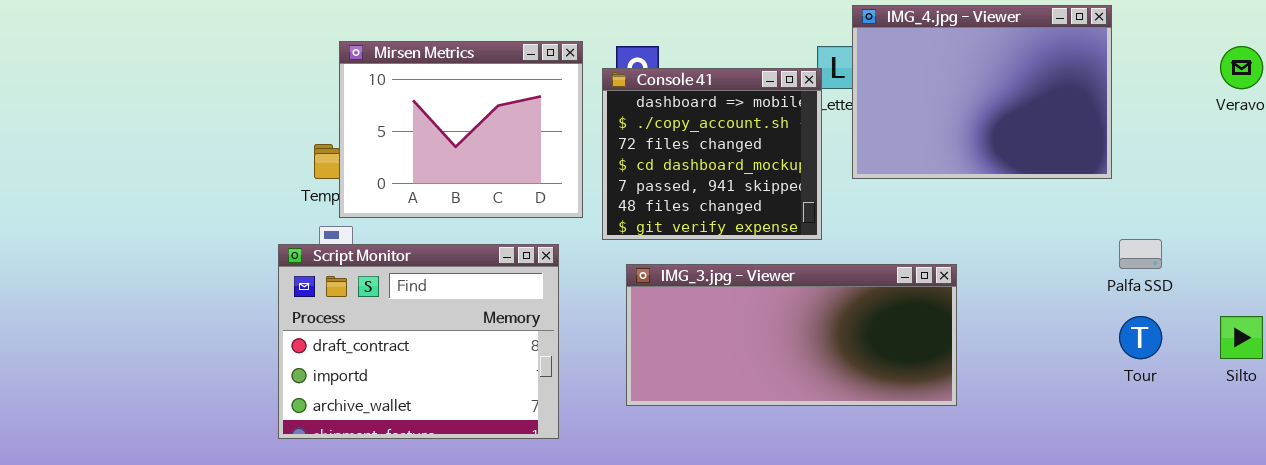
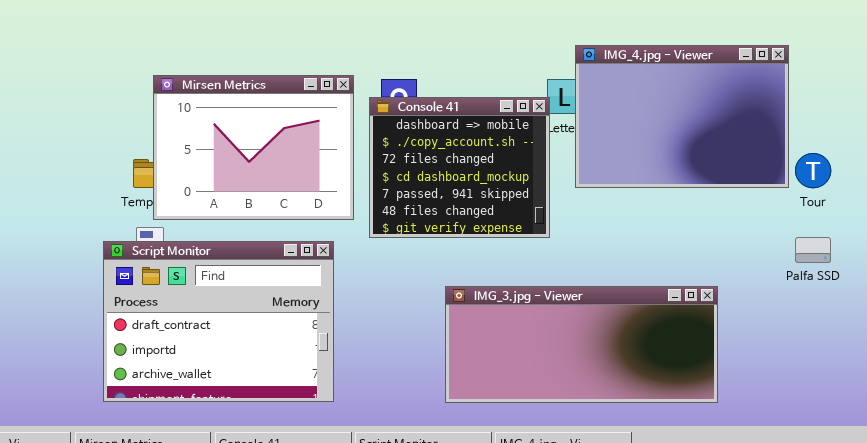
IMG_3.jpg - Viewer: [626,264,957,406] -> [445,286,718,403], moved
Tour: [1119,316,1162,359] -> [795,153,831,188], moved

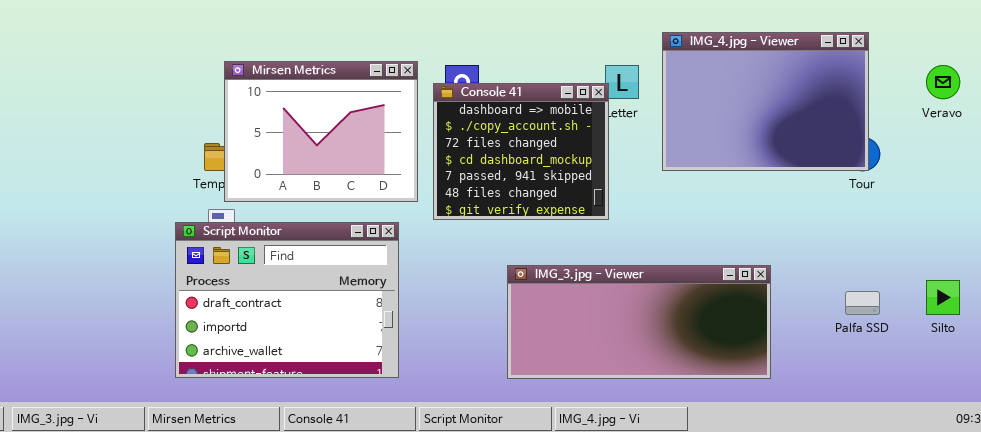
IMG_4.jpg - Viewer: [575,45,789,188] -> [662,32,869,171], moved
Palfa SSD: [795,237,831,263] -> [845,291,880,315], moved

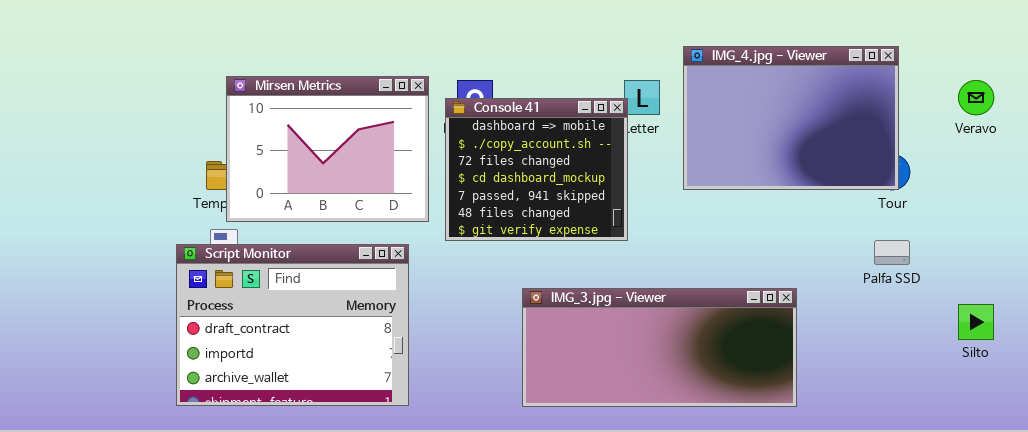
Palfa SSD: [845,291,880,315] -> [874,240,910,265], moved

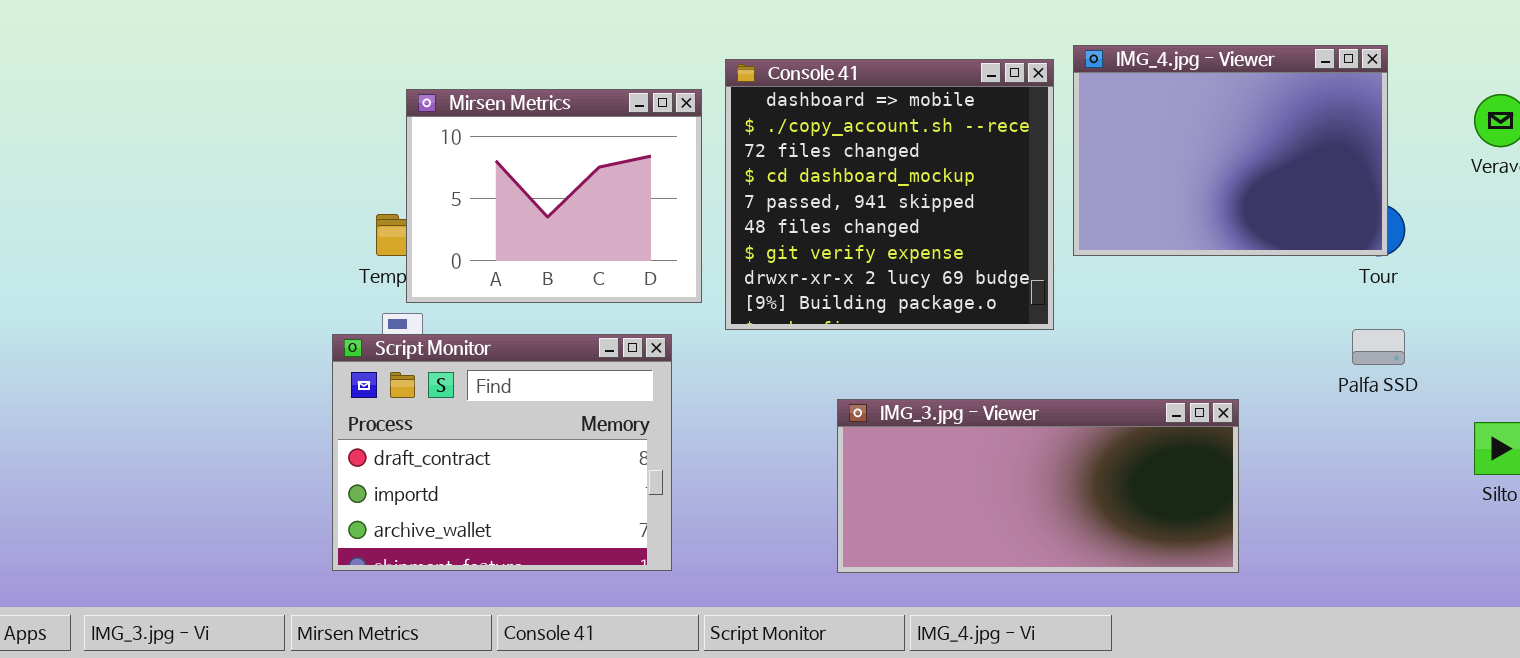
Console 41: [445,98,628,241] -> [725,59,1054,330], resized

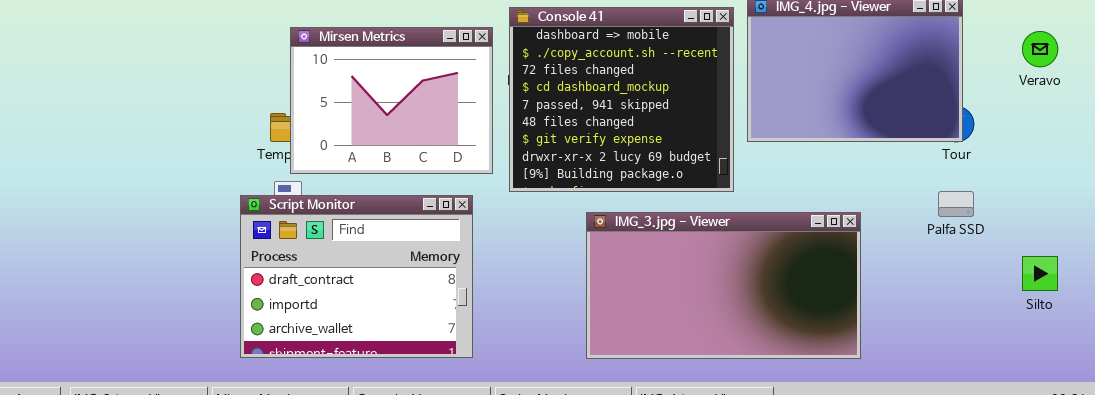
IMG_3.jpg - Viewer: [837,399,1239,573] -> [586,212,861,359], resized

